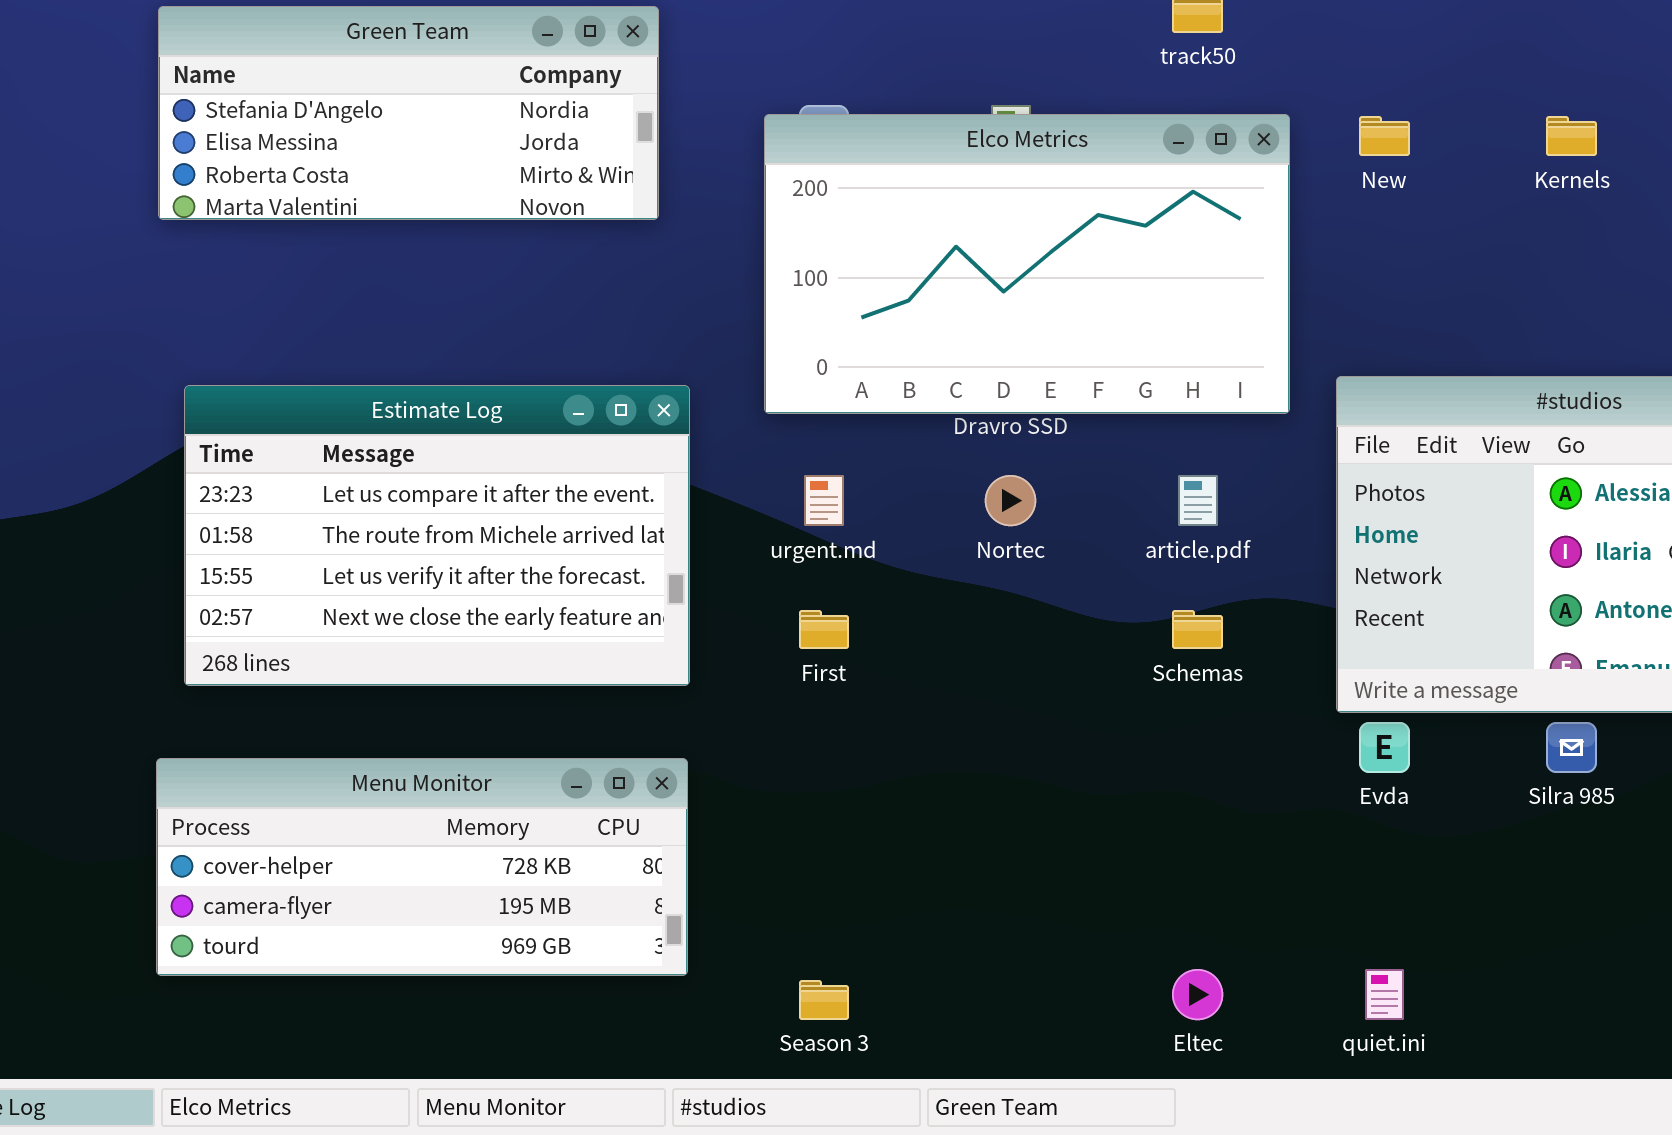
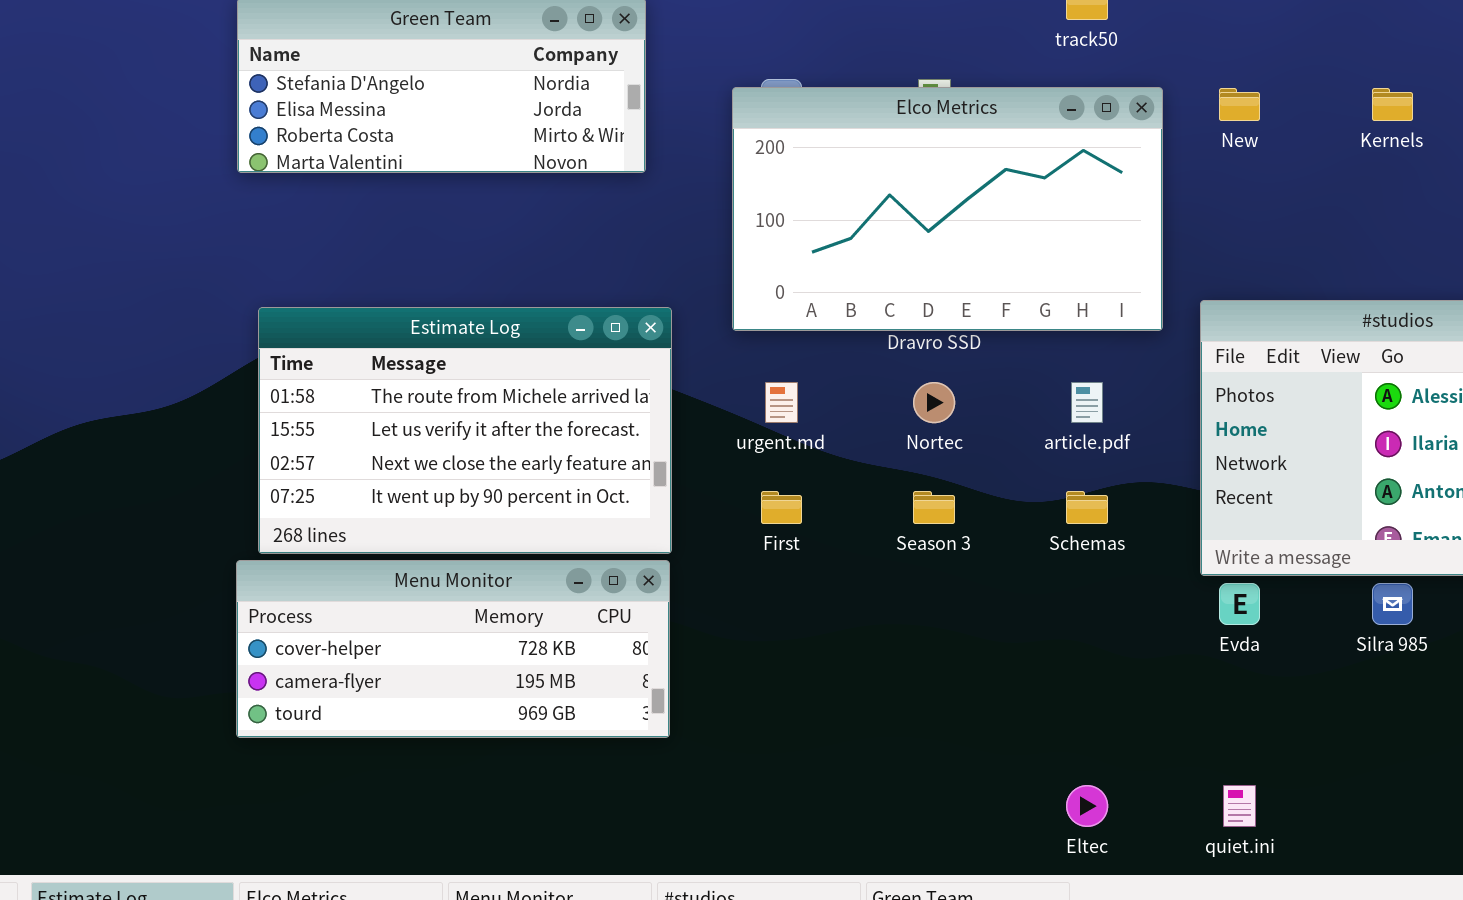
Estimate Log: [184,385,690,686] -> [258,307,672,554], scrolled down 1 row
Menu Monitor: [156,758,688,976] -> [236,560,670,738], moved
Season 3: [799,980,849,1020] -> [913,491,955,524], moved

